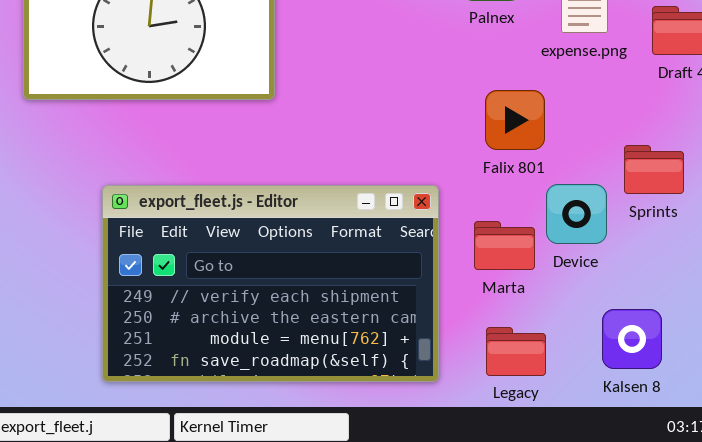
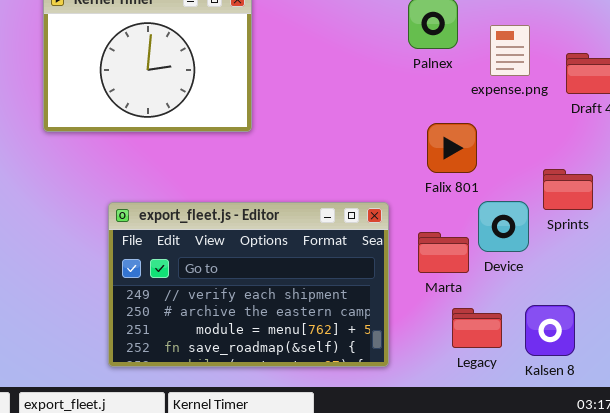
Legacy: [486,327,546,376] -> [452,308,502,348], moved

